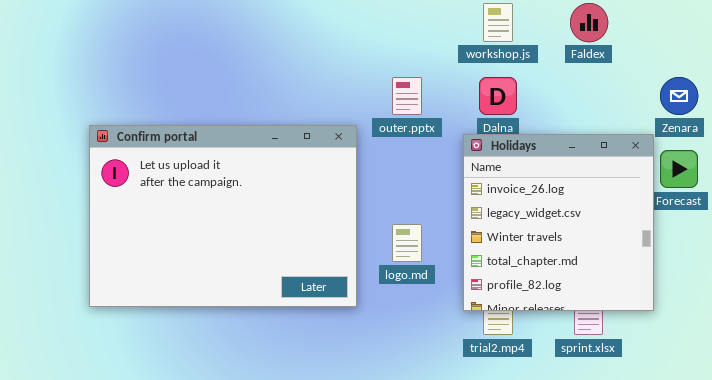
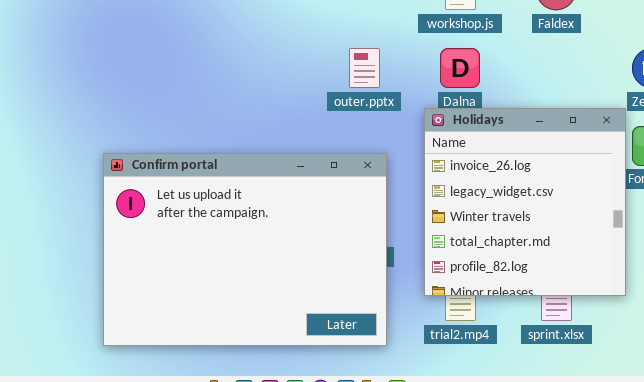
Confirm portal: [89,125,357,307] -> [103,153,387,346], moved

